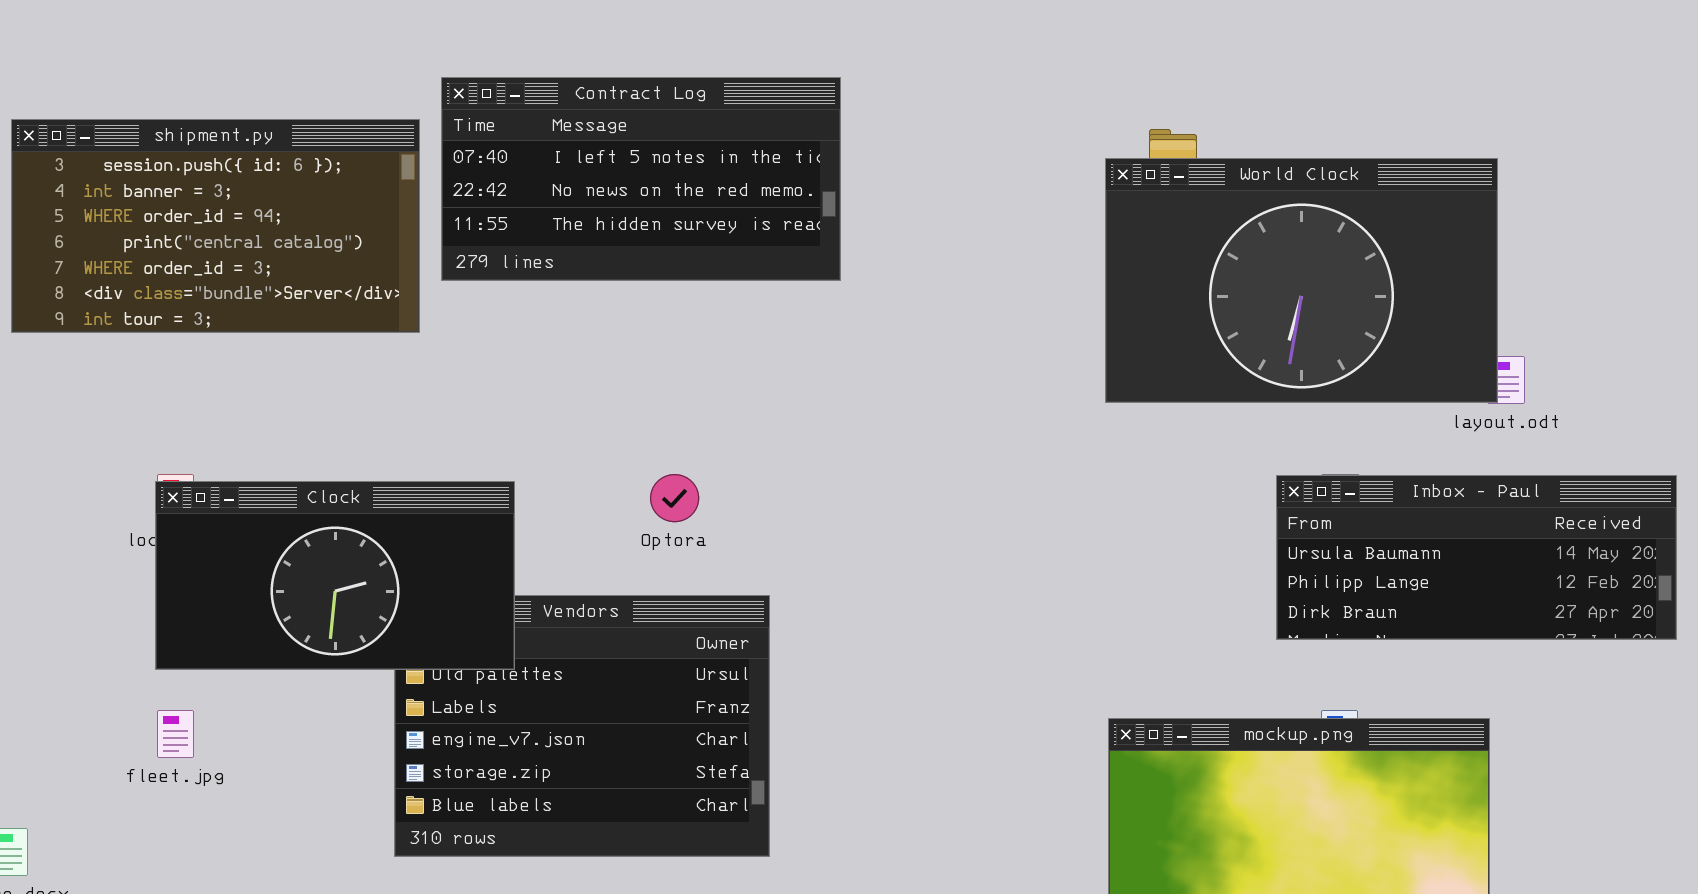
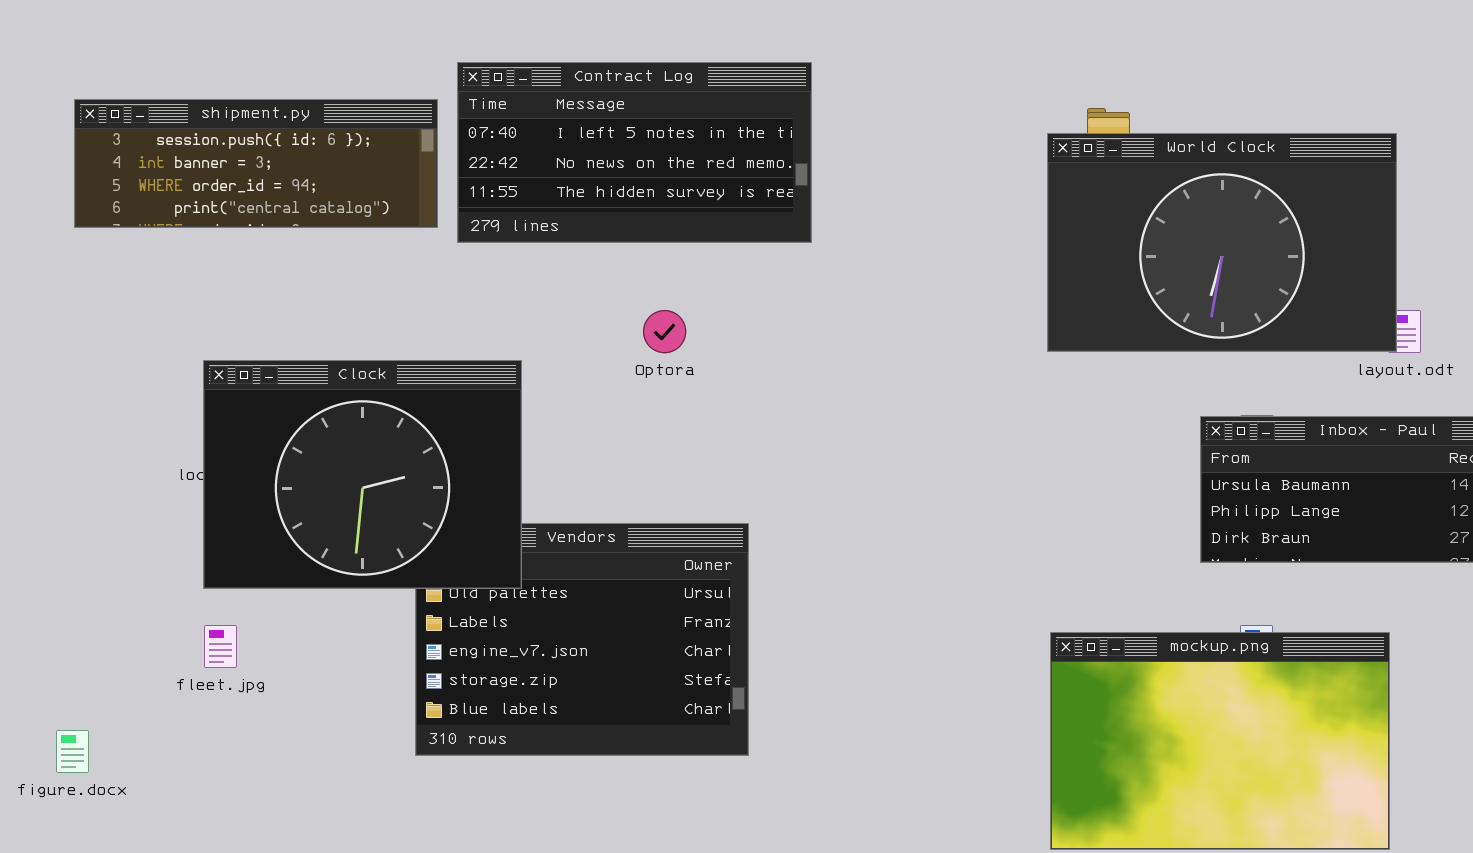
shipment.py: [11,119,420,333] -> [74,99,438,228], resized
Optora: [650,474,699,522] -> [643,310,686,353], moved
Clock: [155,481,515,670] -> [203,360,522,589], resized

